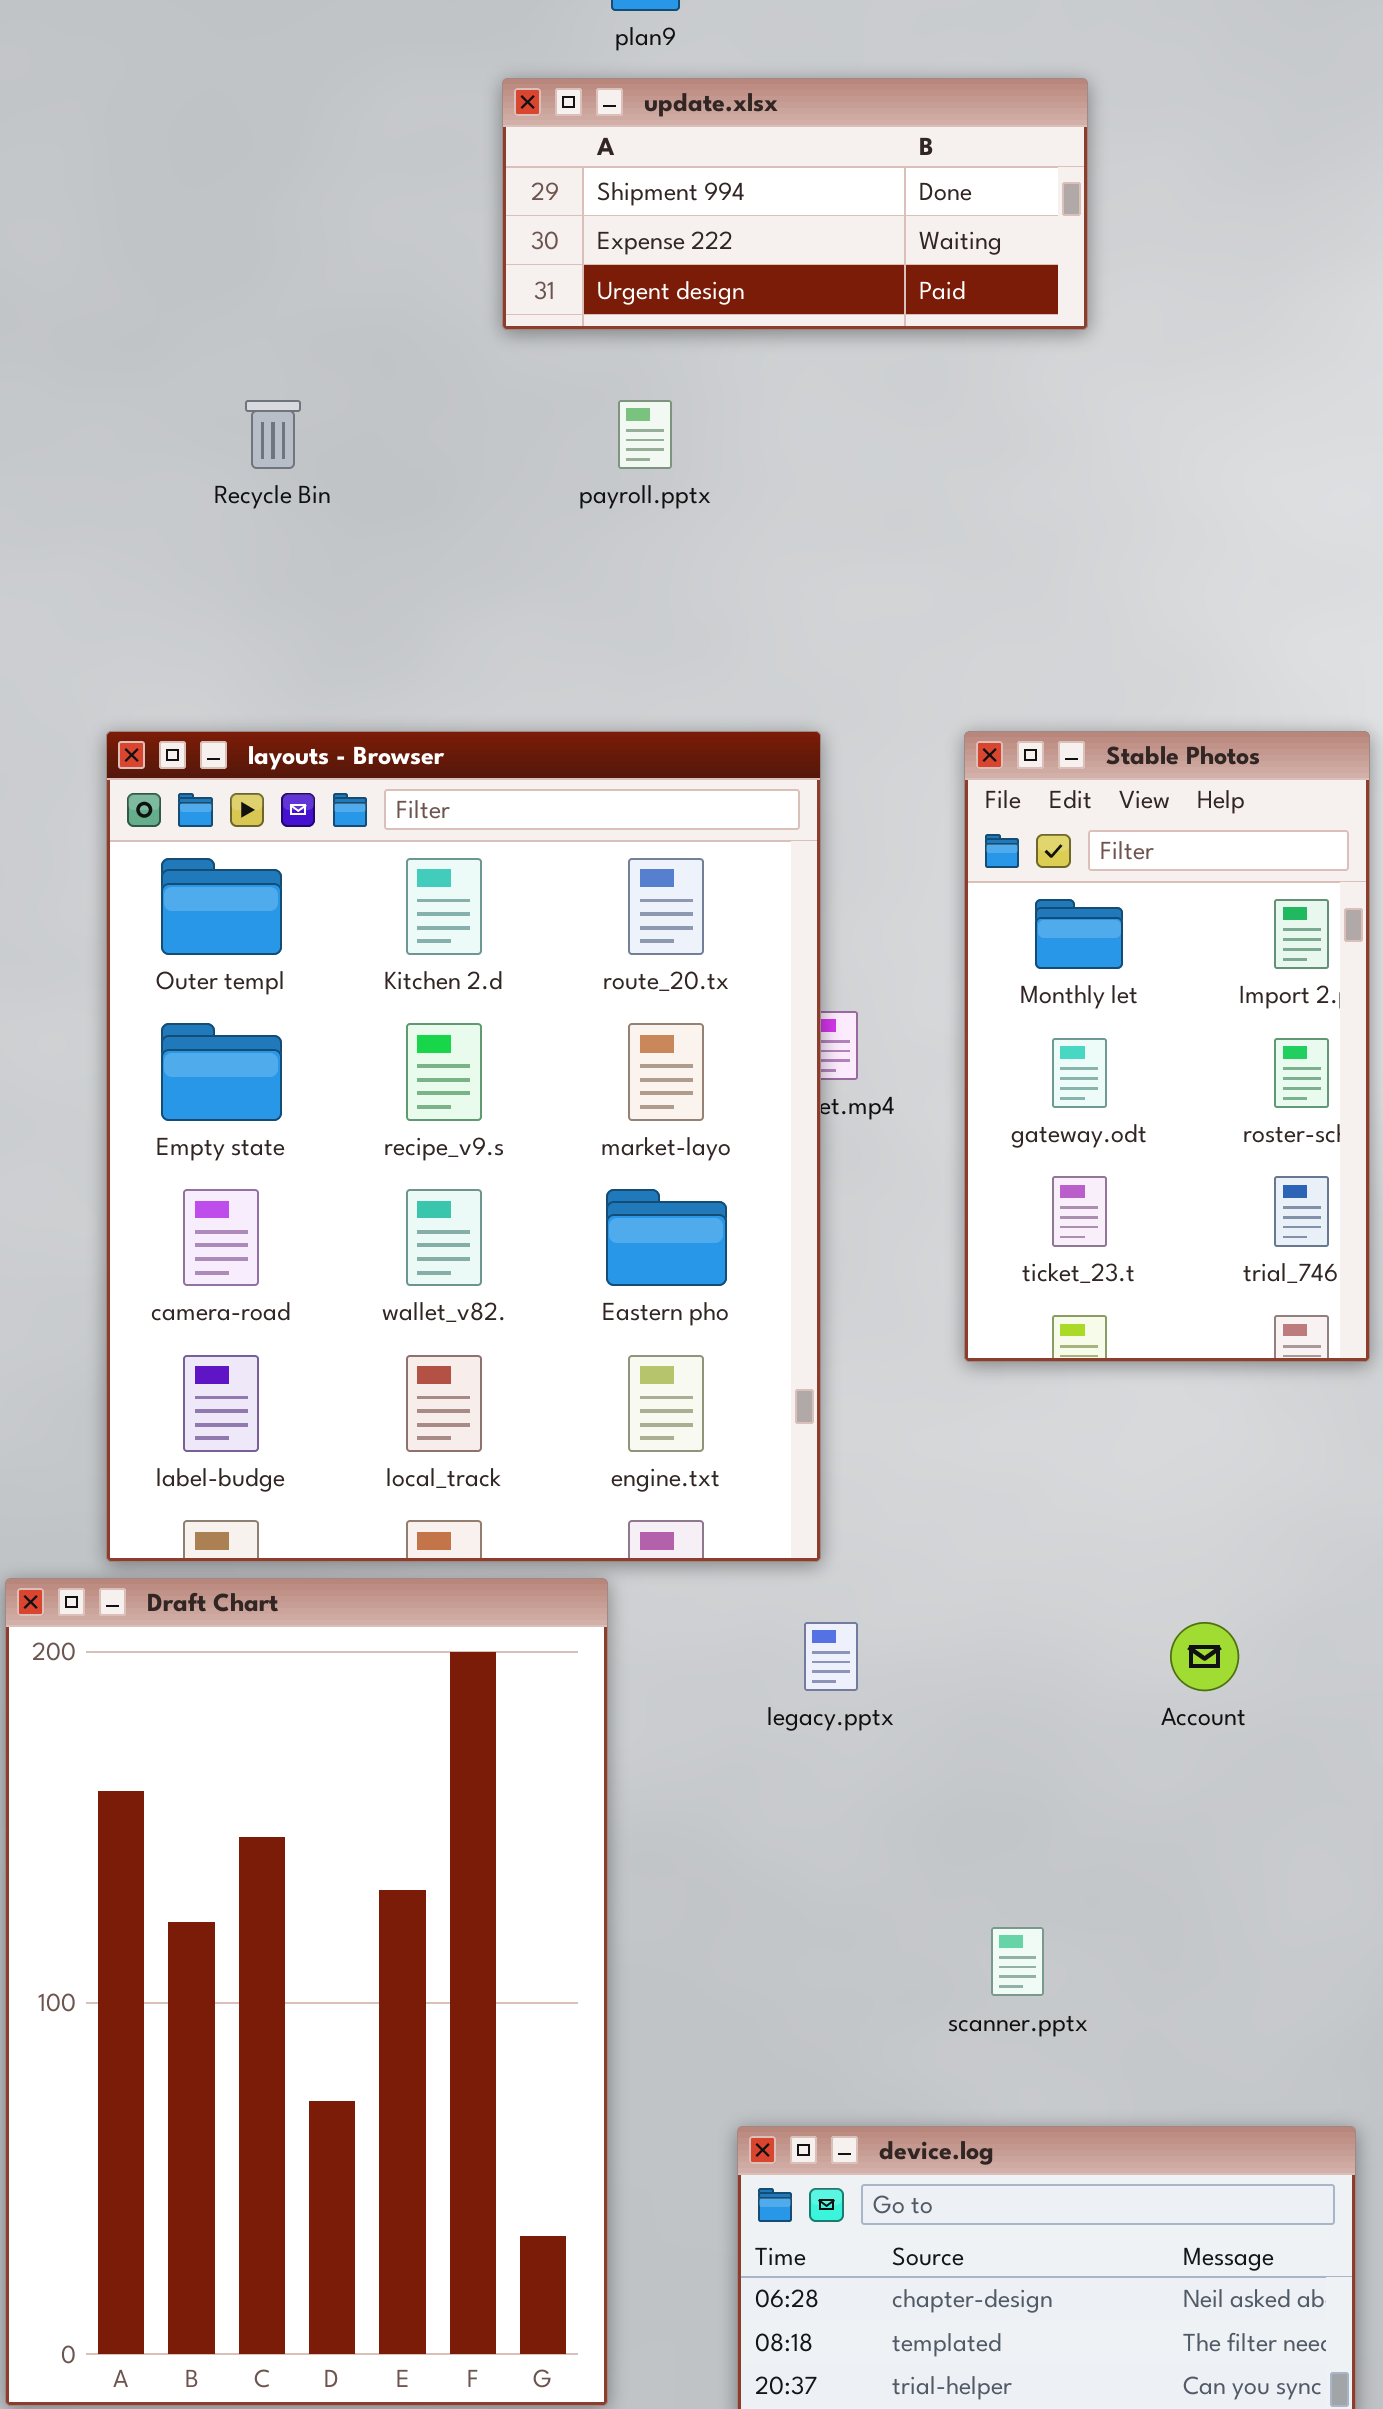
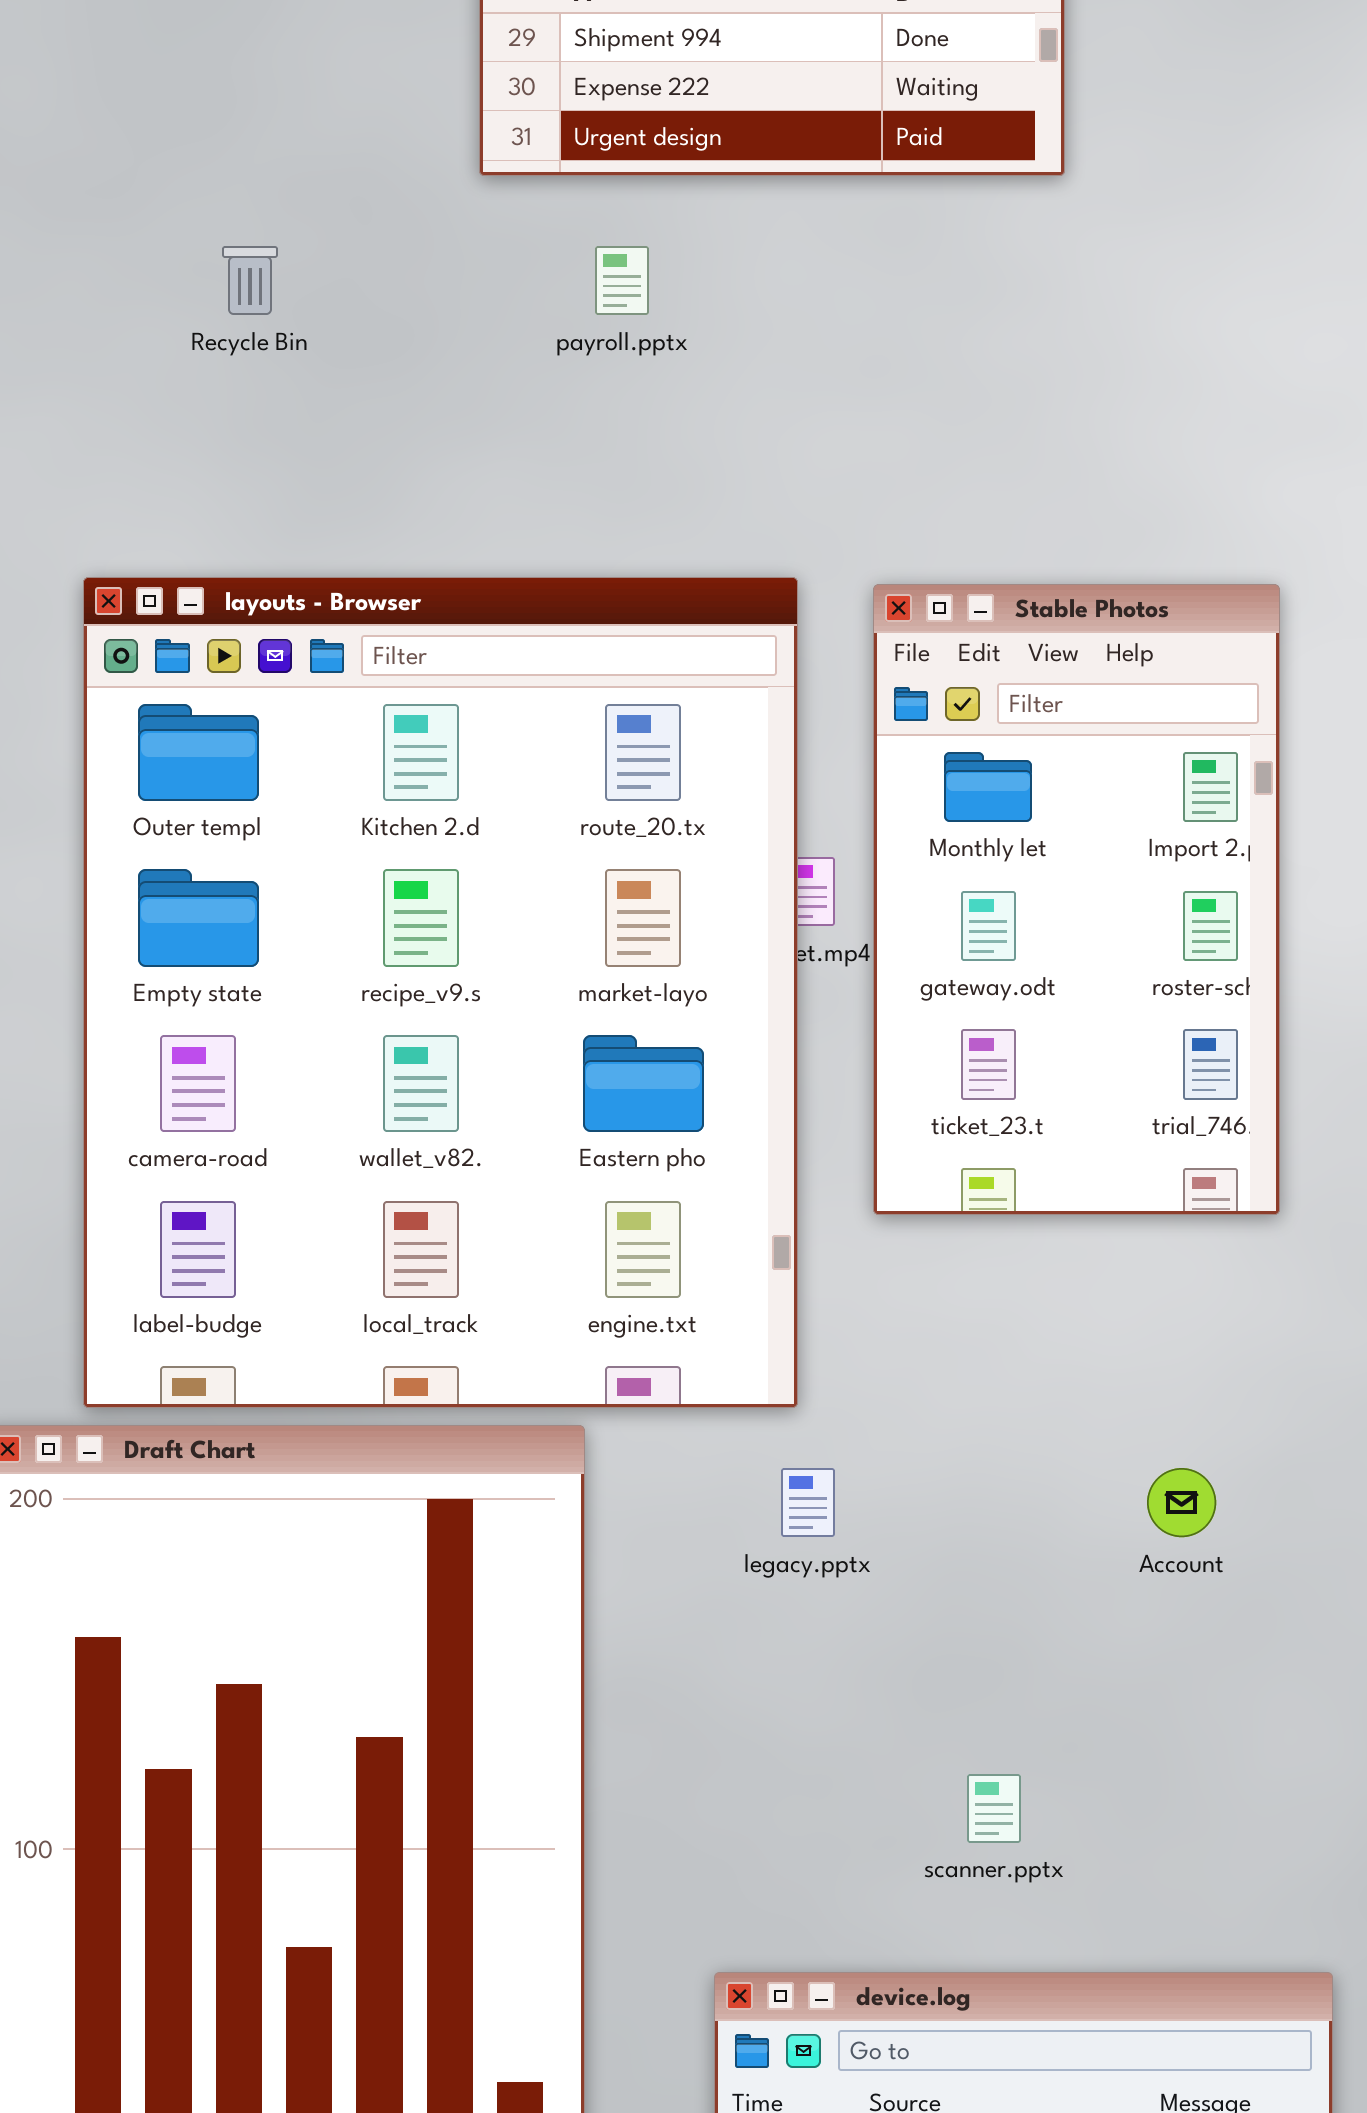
Stable Photos: [964,731,1370,1362] -> [873,584,1280,1215], moved

